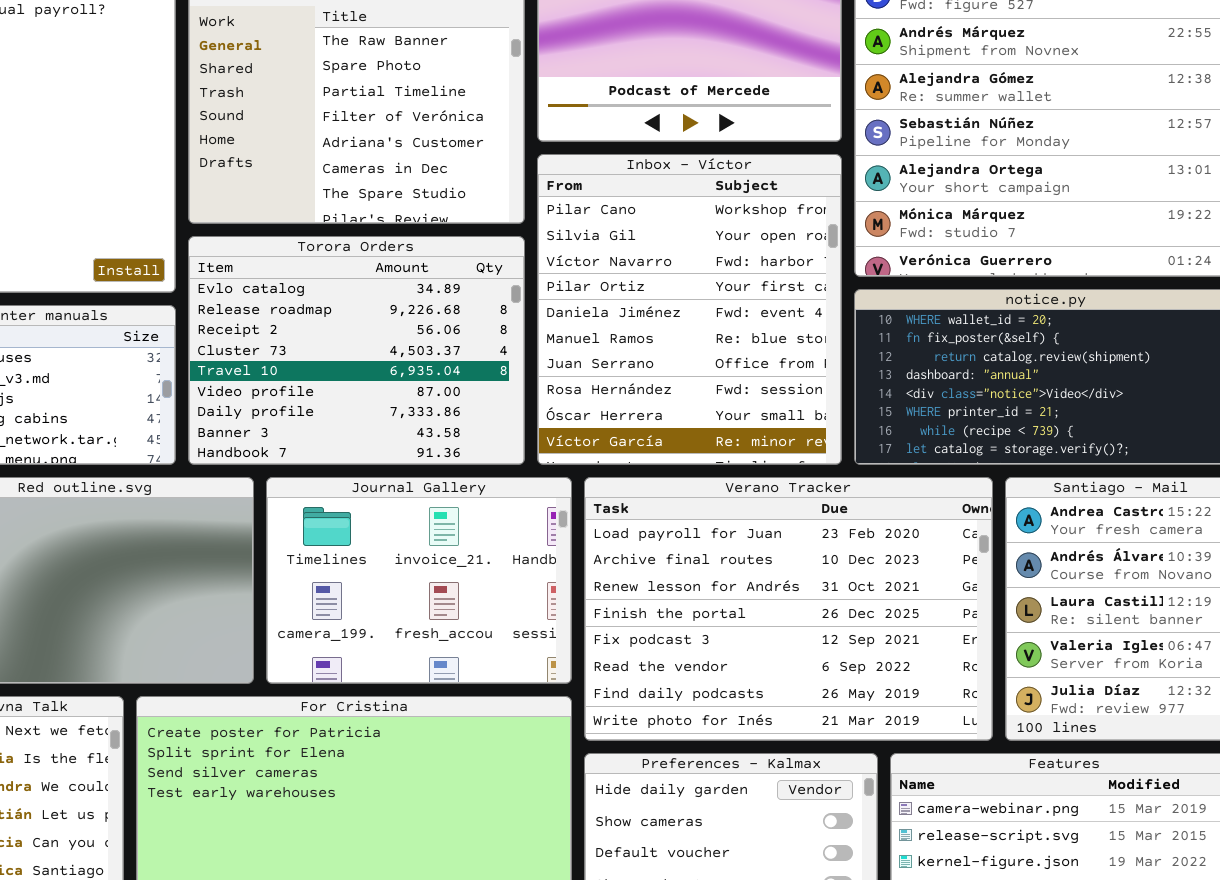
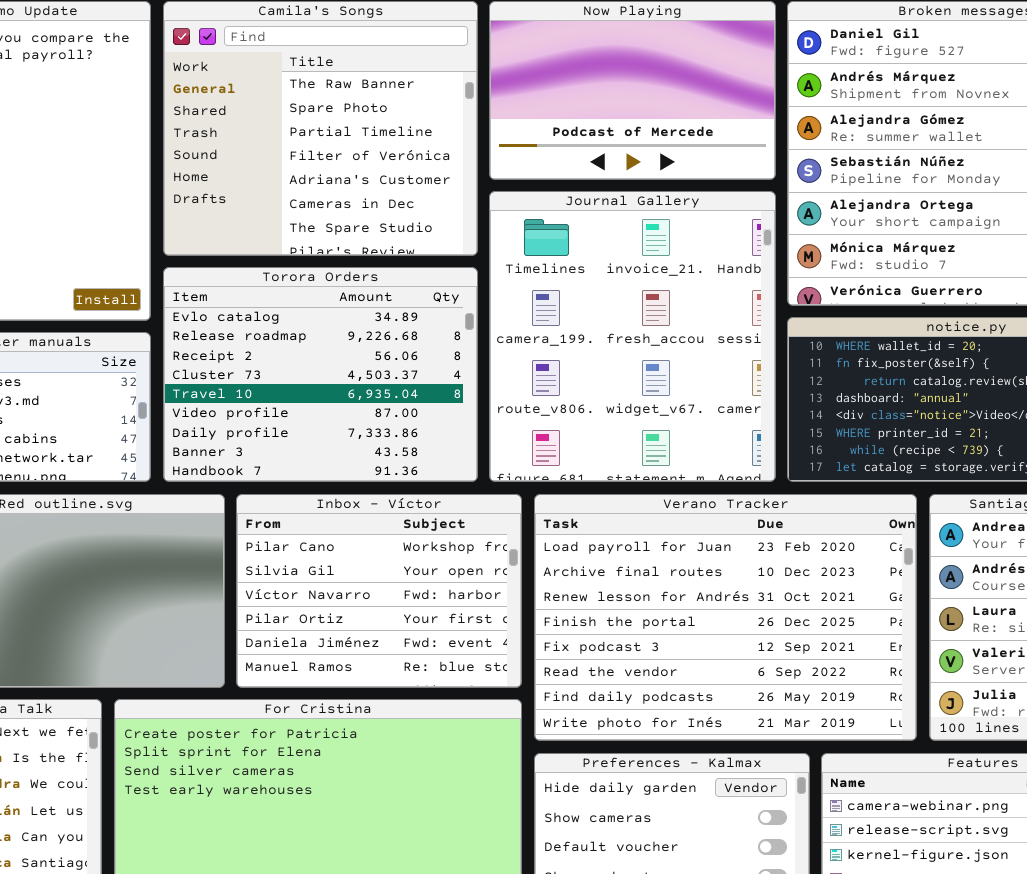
Inbox - Víctor: [537,154,842,465] -> [236,494,522,688], moved, resized
Journal Gallery: [266,477,572,684] -> [489,191,776,482], moved, resized

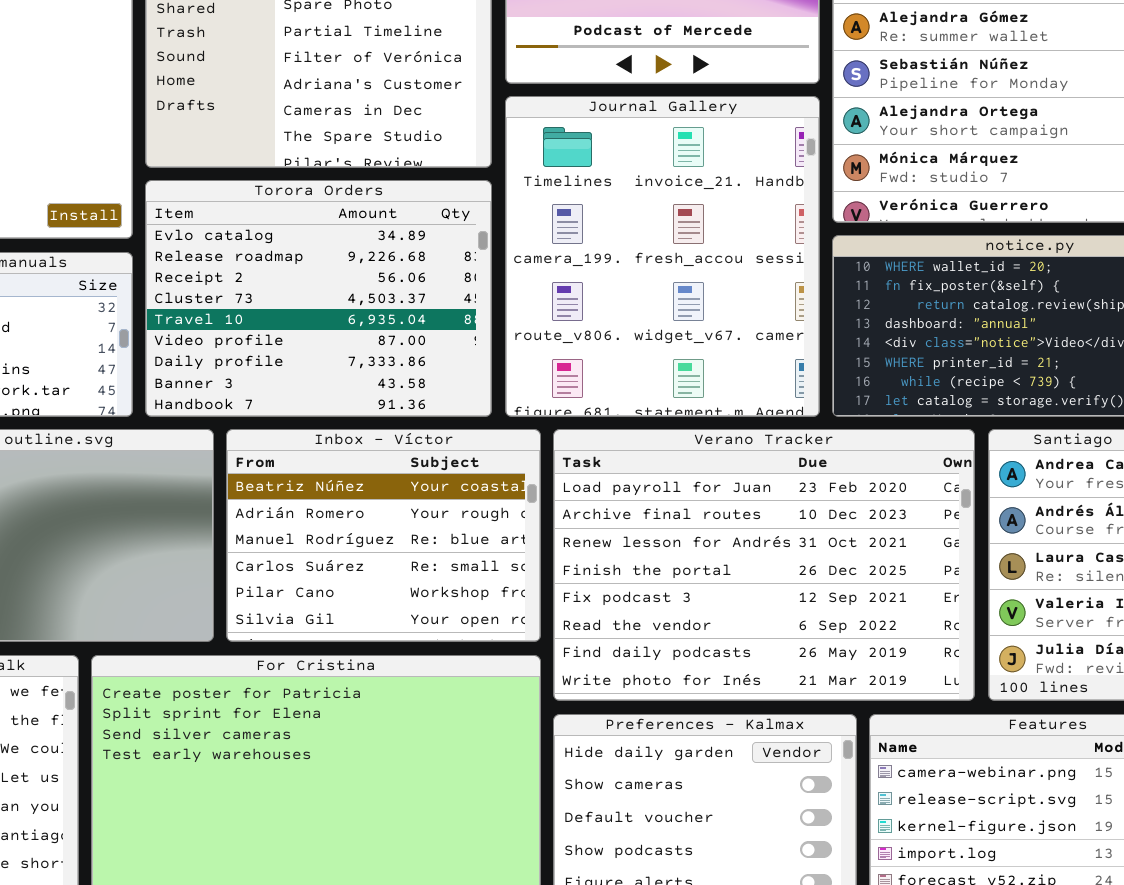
Inbox - Víctor: [236,494,522,688] -> [226,429,541,642], scrolled up 4 rows

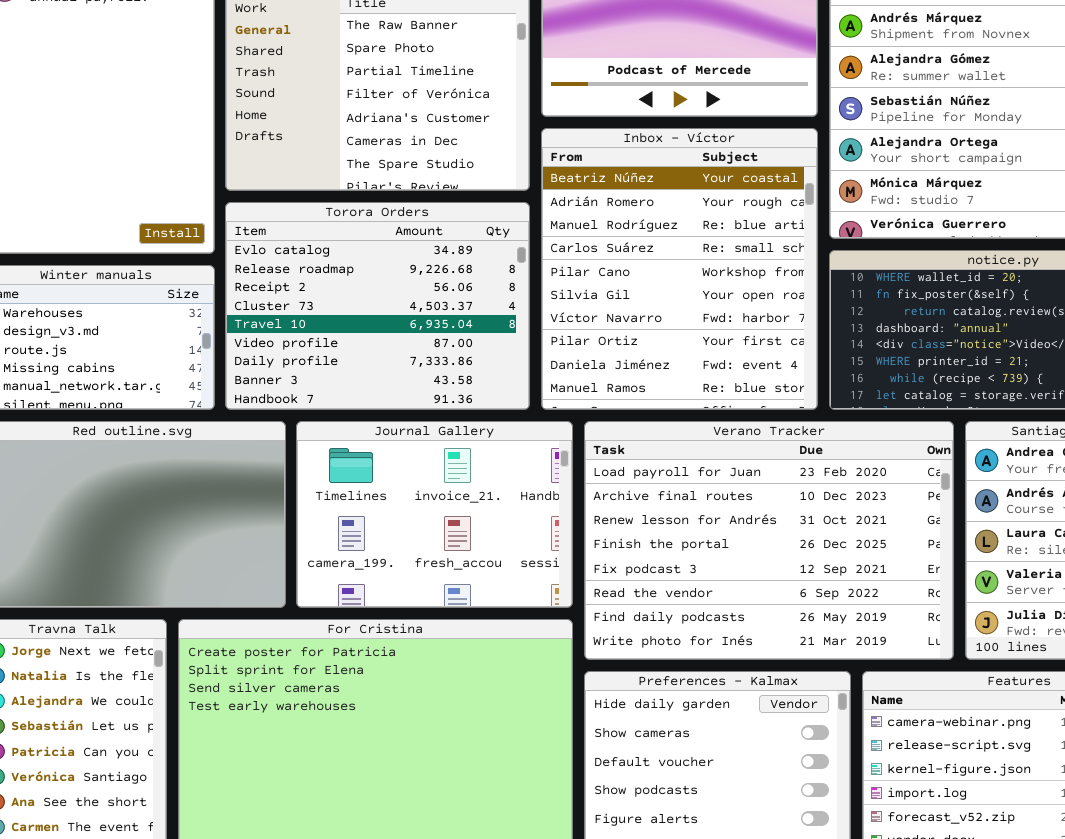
Journal Gallery: [505,96,820,417] -> [296,421,573,608], moved, resized
Inbox - Víctor: [226,429,541,642] -> [541,128,818,410], moved, resized

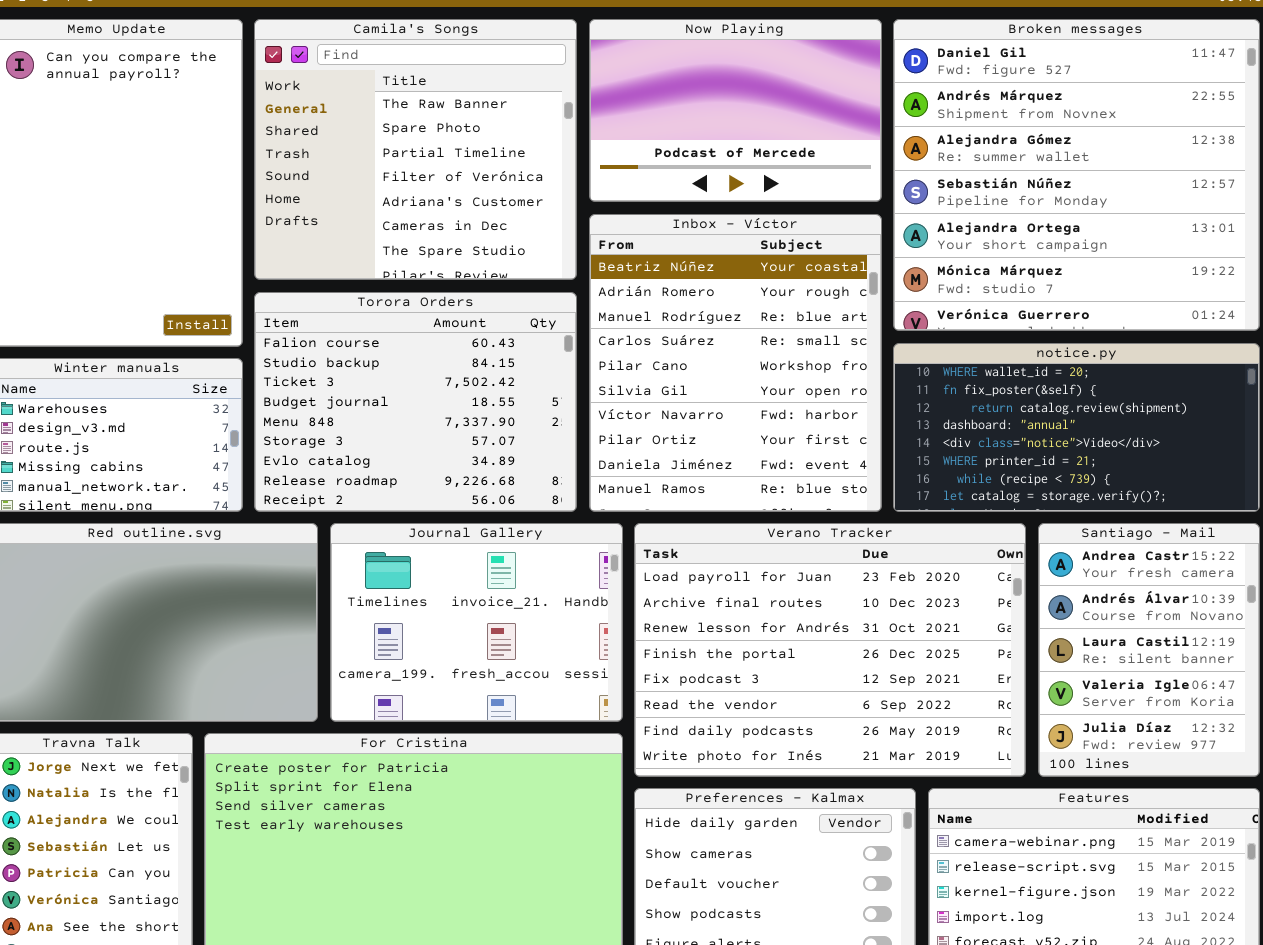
Torora Orders: [225,202,530,410] -> [254,292,577,512], scrolled up 6 rows

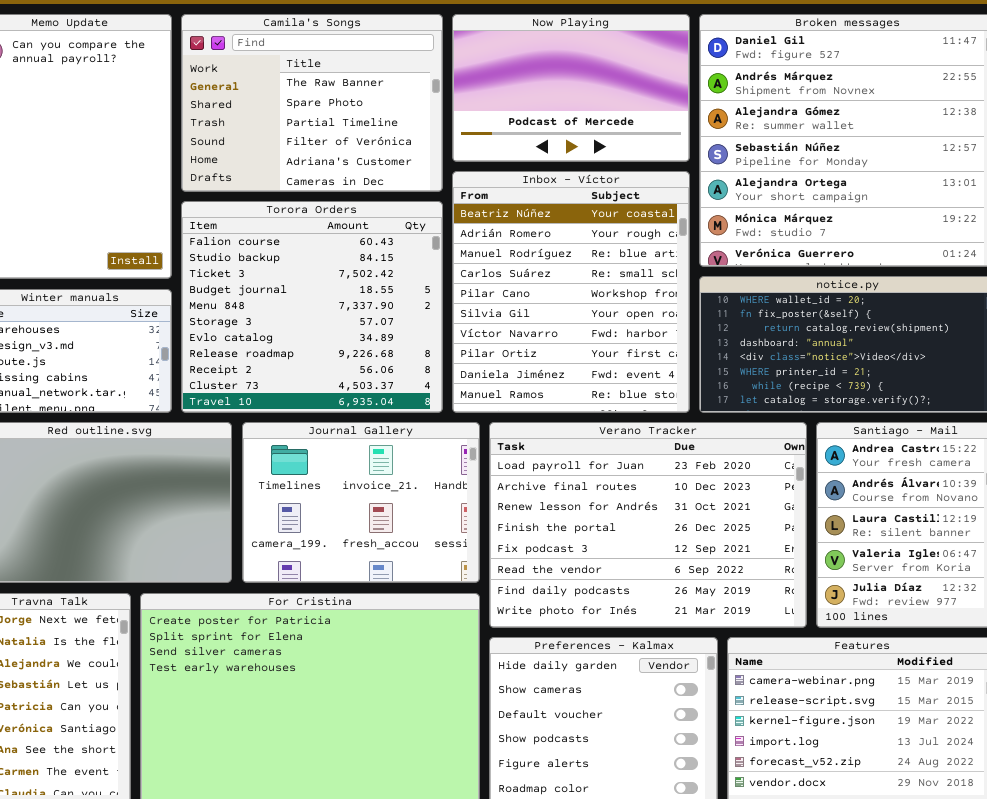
Camila's Songs: [254,19,577,280] -> [181,14,443,192], resized
Torora Orders: [254,292,577,512] -> [181,201,443,413], resized

